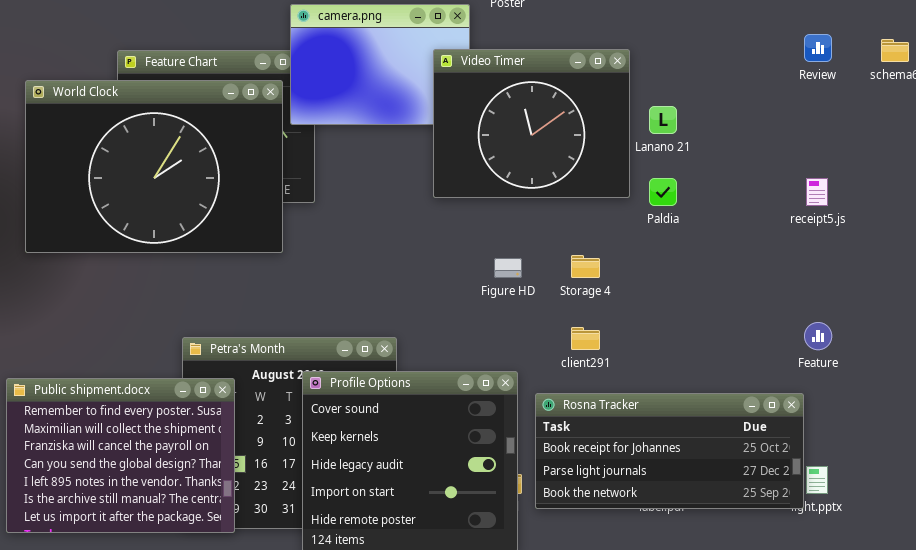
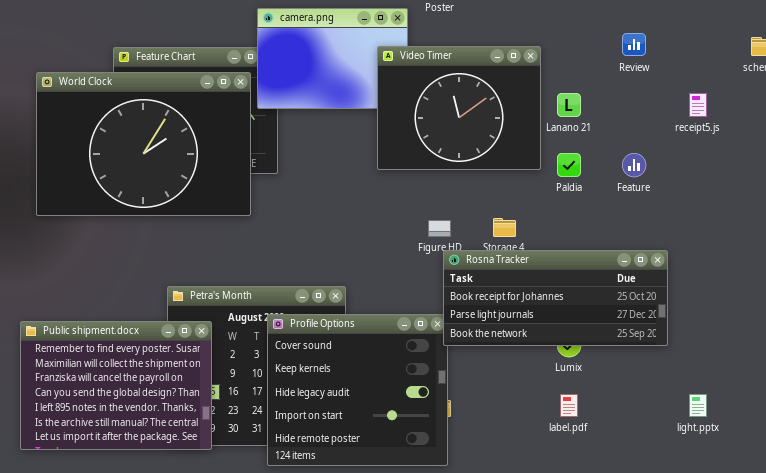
Review: [804,34,832,62] -> [622,33,646,56], moved
receipt5.js: [806,178,828,206] -> [689,93,707,117], moved
Feature: [804,322,832,350] -> [622,153,646,177], moved
Rosna Tracker: [535,393,804,509] -> [443,250,668,346], moved

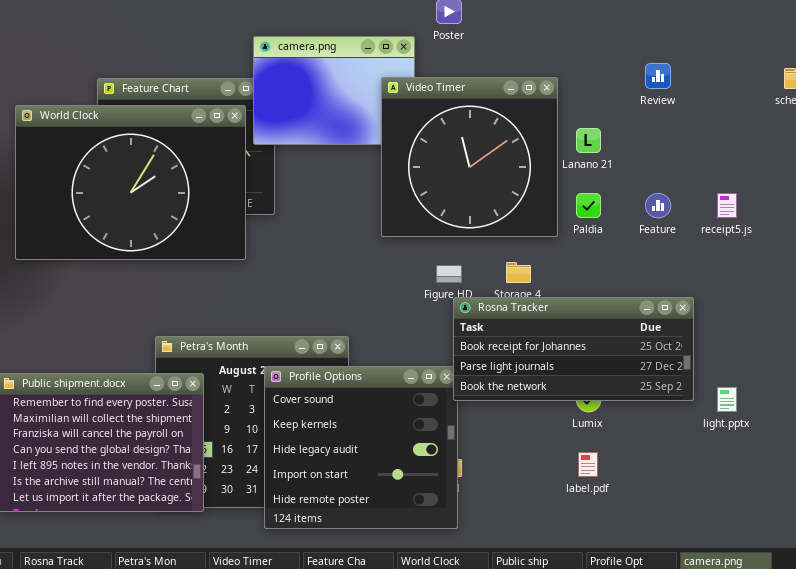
Video Timer: [377,46,541,170] -> [381,77,558,237], resized
receipt5.js: [689,93,707,117] -> [717,193,737,218], moved
light.pptx: [689,394,707,417] -> [717,387,737,412], moved

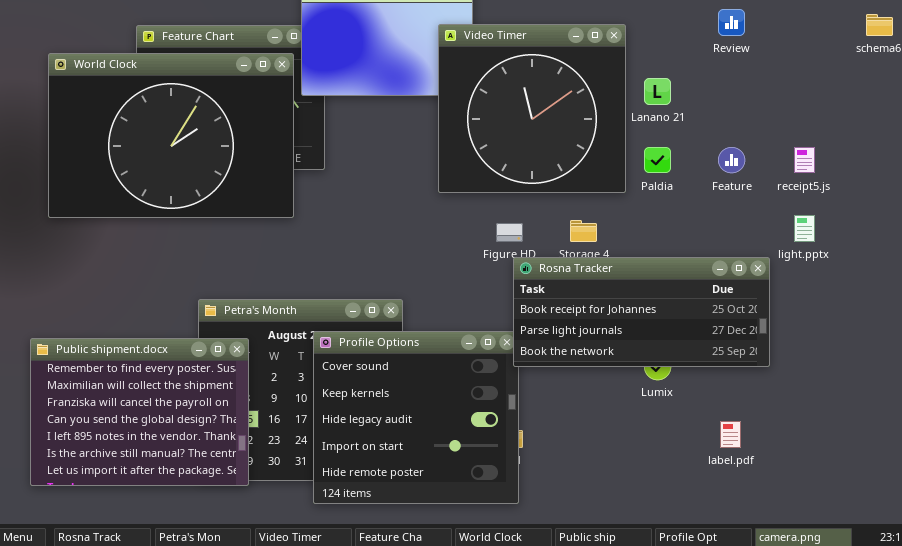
light.pptx: [717,387,737,412] -> [794,215,815,242], moved
label.pdf: [578,452,598,477] -> [720,421,741,448], moved

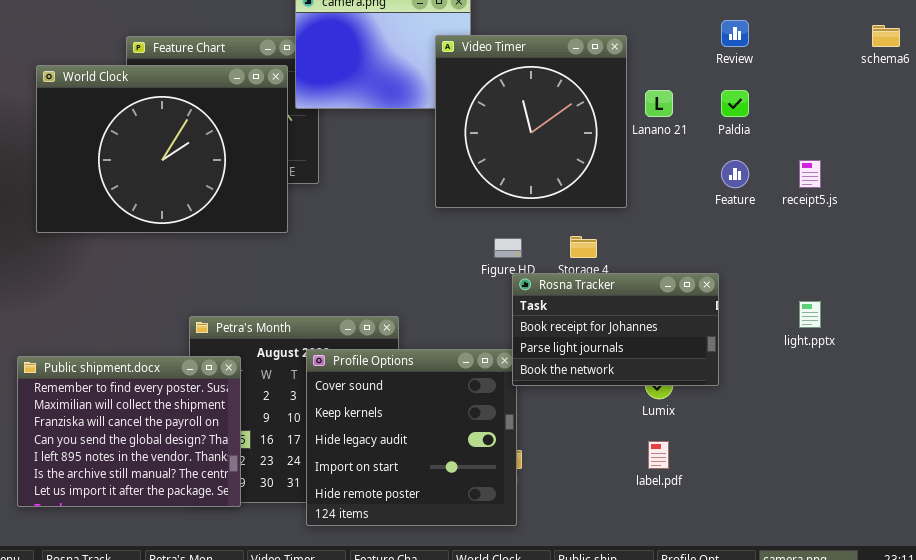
Paldia: [644,147,671,173] -> [721,90,749,117], moved
light.pptx: [794,215,815,242] -> [799,301,821,328], moved
Rosna Tracker: [513,257,770,367] -> [512,273,719,386], resized
label.pdf: [720,421,741,448] -> [648,441,669,469], moved

